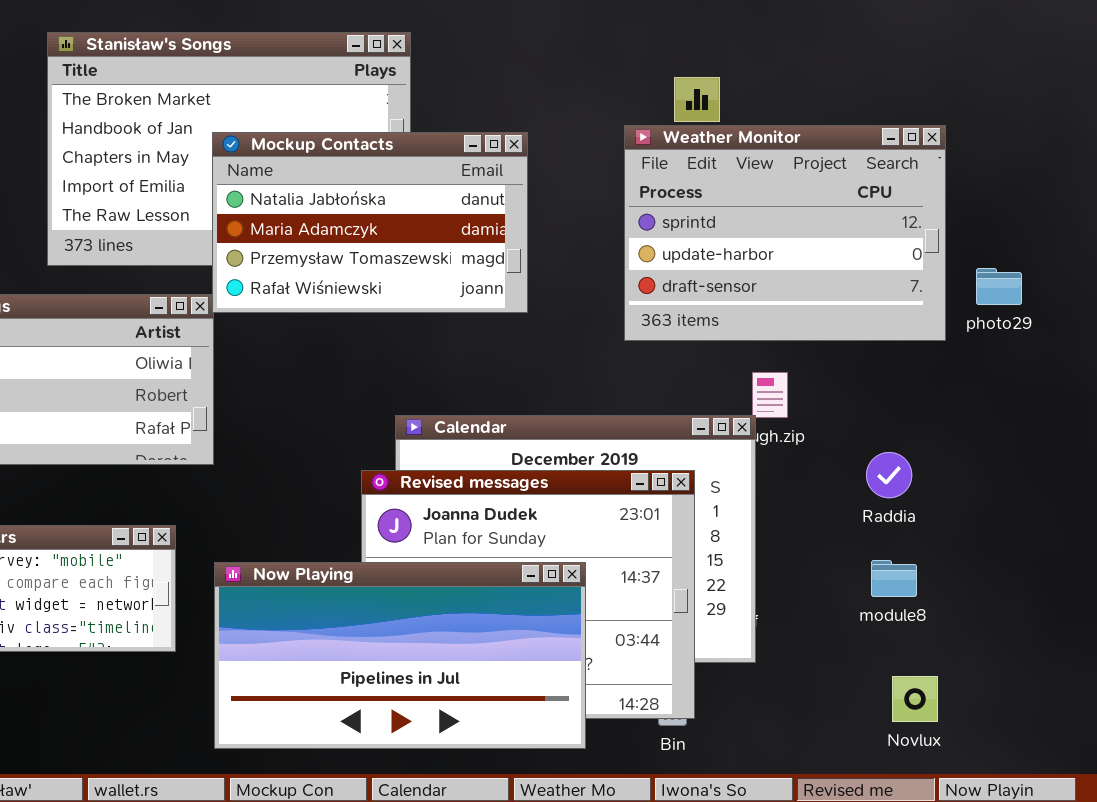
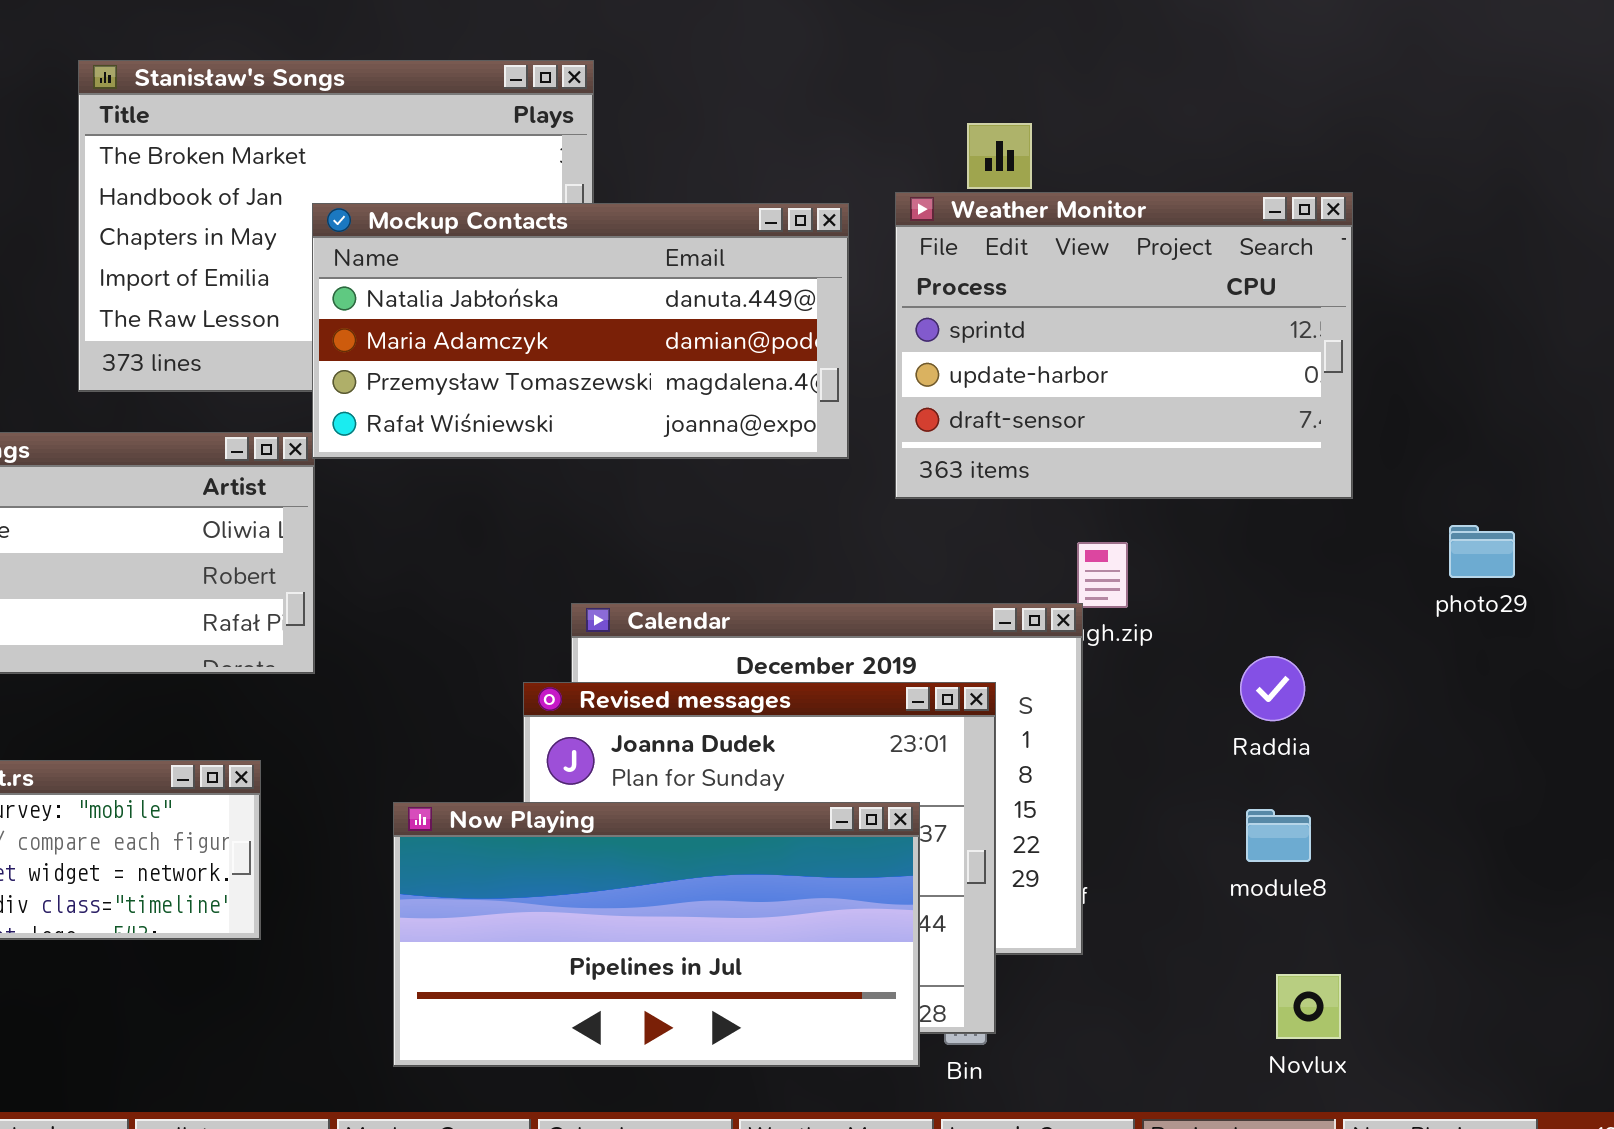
Mockup Contacts: [212,132,528,313] -> [312,203,849,459], resized
photo29: [976,268,1022,305] -> [1449,525,1515,578], moved
Now Playing: [214,562,586,749] -> [393,802,920,1067], moved

